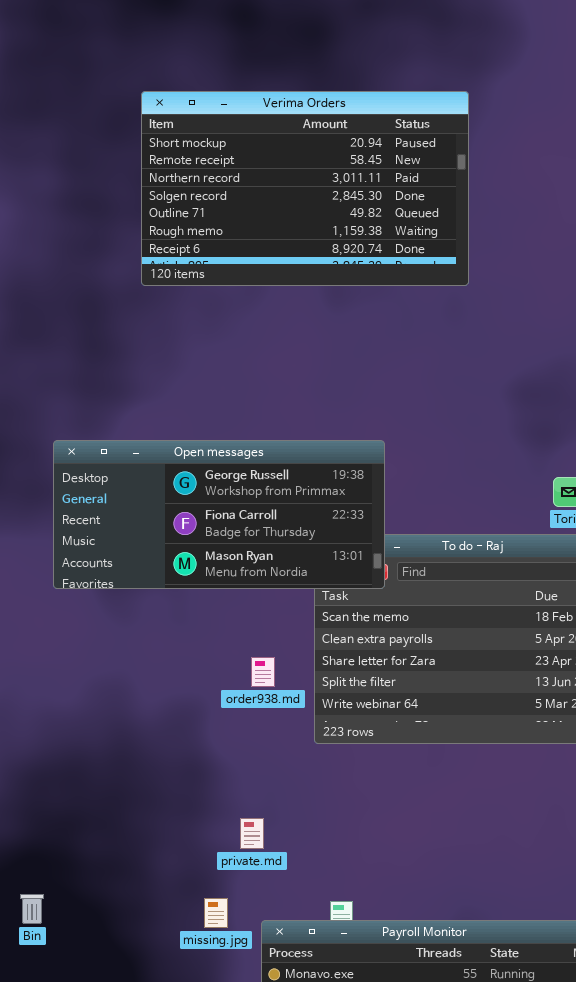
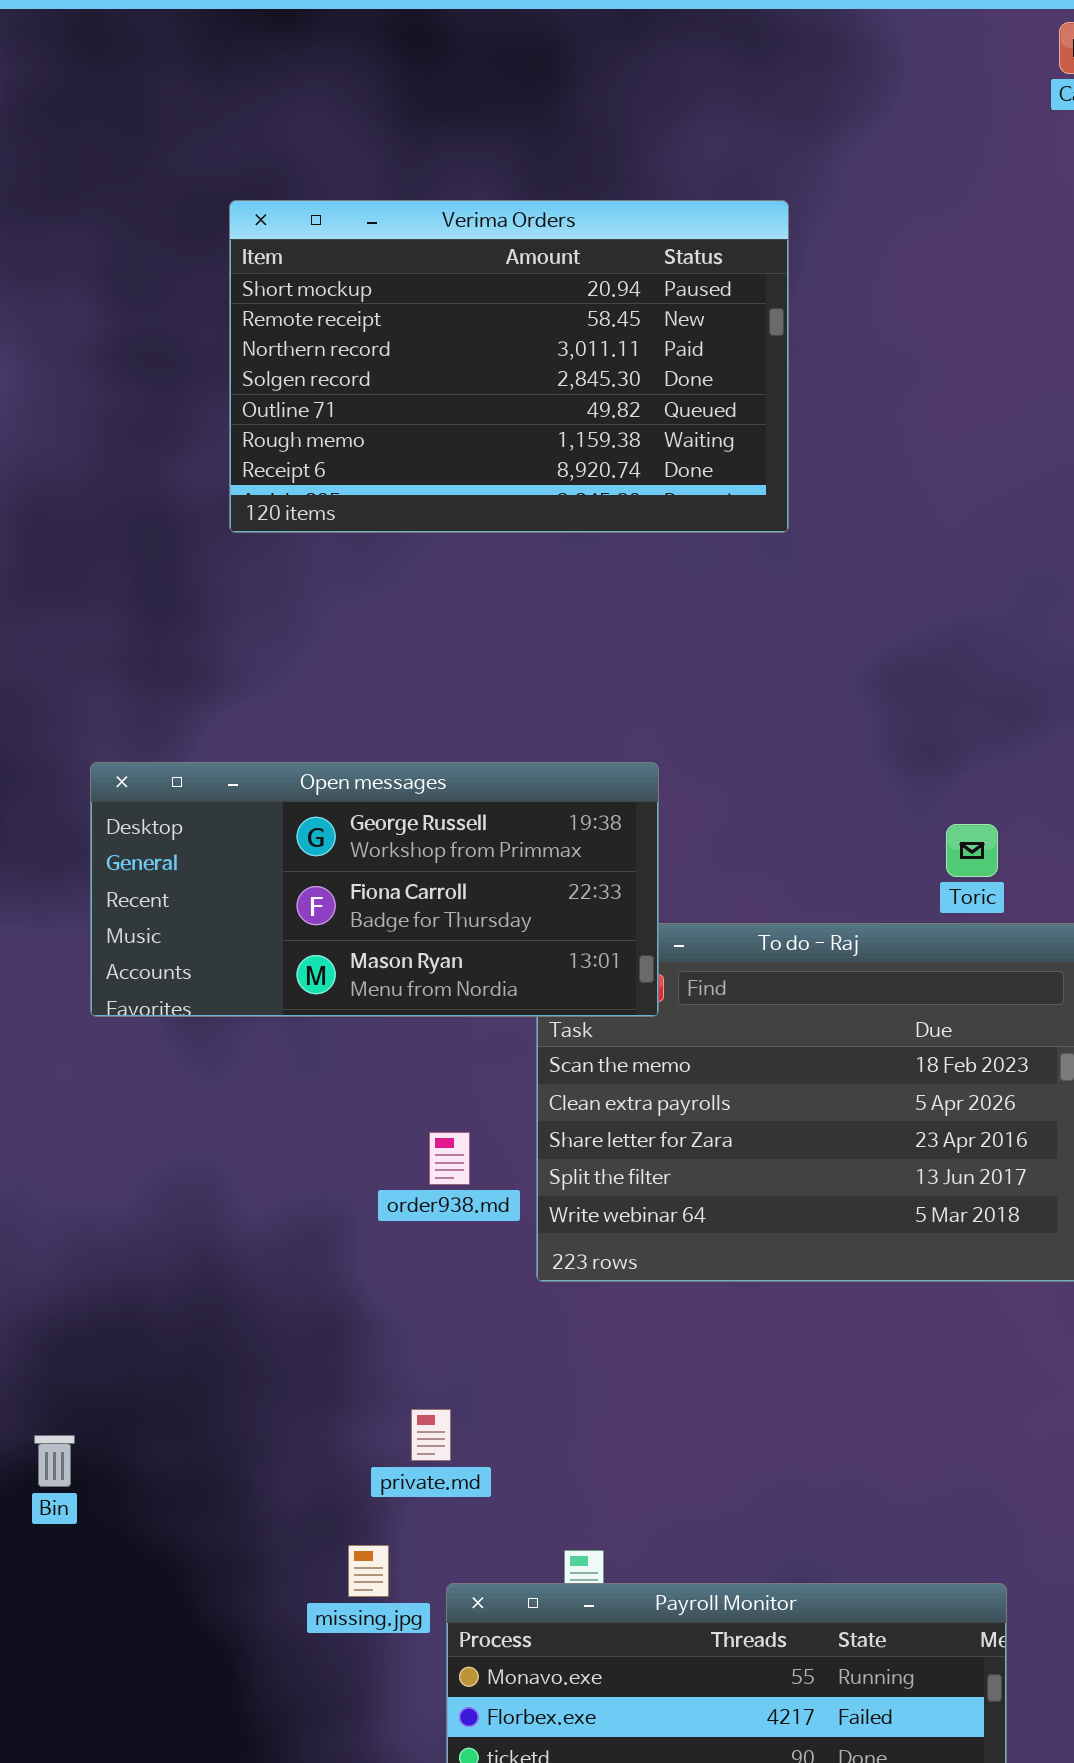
Verima Orders: [141,91,469,286] -> [229,200,789,533], moved
Bin: [20,894,44,924] -> [34,1435,75,1487], moved

